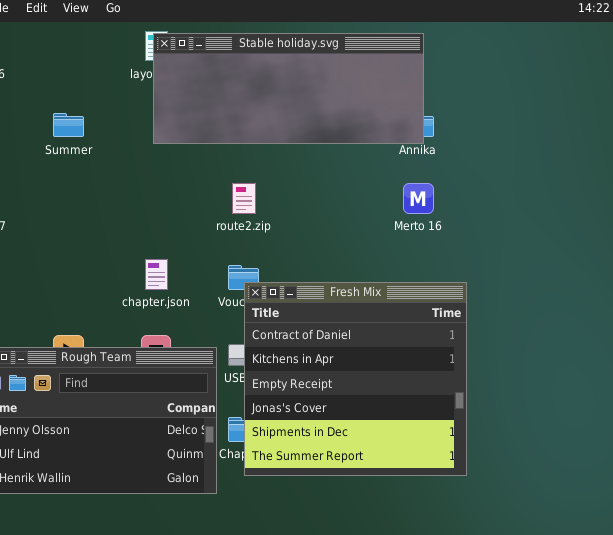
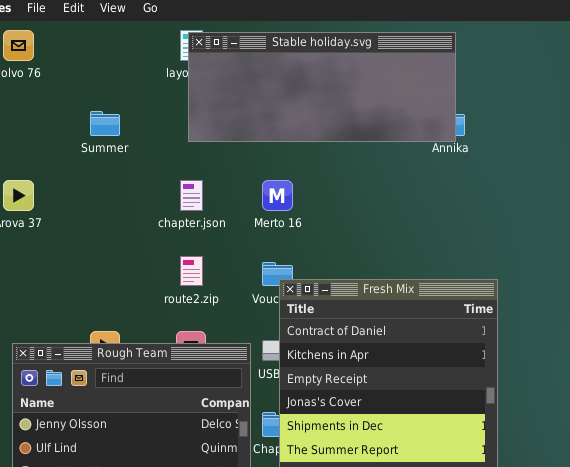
route2.zip: [232,183,256,214] -> [180,256,203,286], moved
Merto 16: [403,183,434,214] -> [262,180,293,211], moved
chapter.json: [145,259,168,290] -> [180,180,203,211], moved

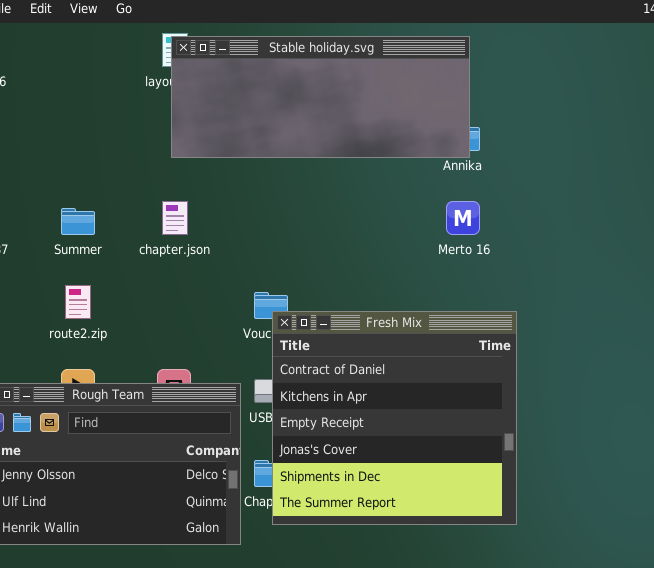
Summer: [90,111,120,136] -> [61,208,95,235], moved
Merto 16: [262,180,293,211] -> [446,201,480,235], moved
route2.zip: [180,256,203,286] -> [65,285,91,319], moved

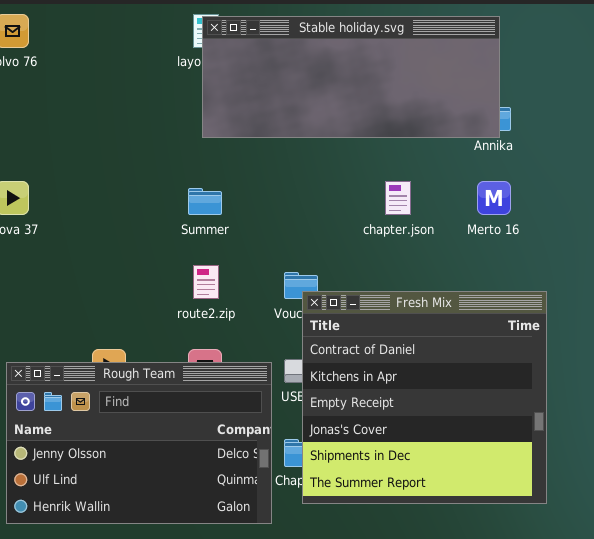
chapter.json: [162,201,188,235] -> [385,181,411,215], moved
Summer: [61,208,95,235] -> [188,188,222,215], moved
route2.zip: [65,285,91,319] -> [193,265,219,299], moved

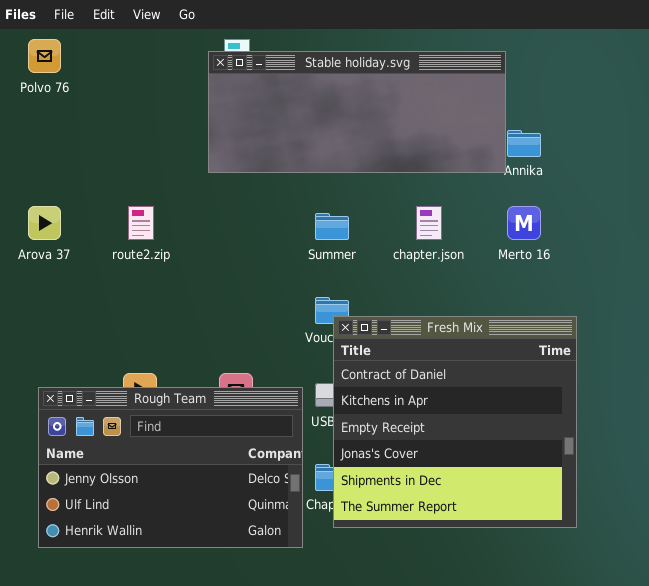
Stable holiday.svg: [202,16,500,138] -> [208,51,506,173], moved
Summer: [188,188,222,215] -> [315,213,349,240], moved
route2.zip: [193,265,219,299] -> [128,206,154,240], moved

